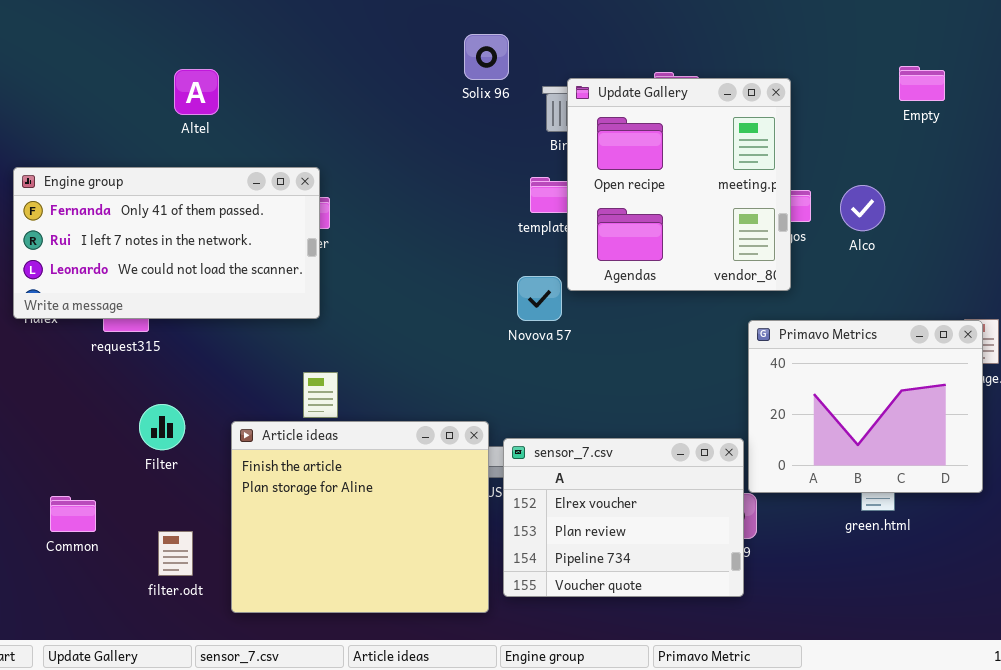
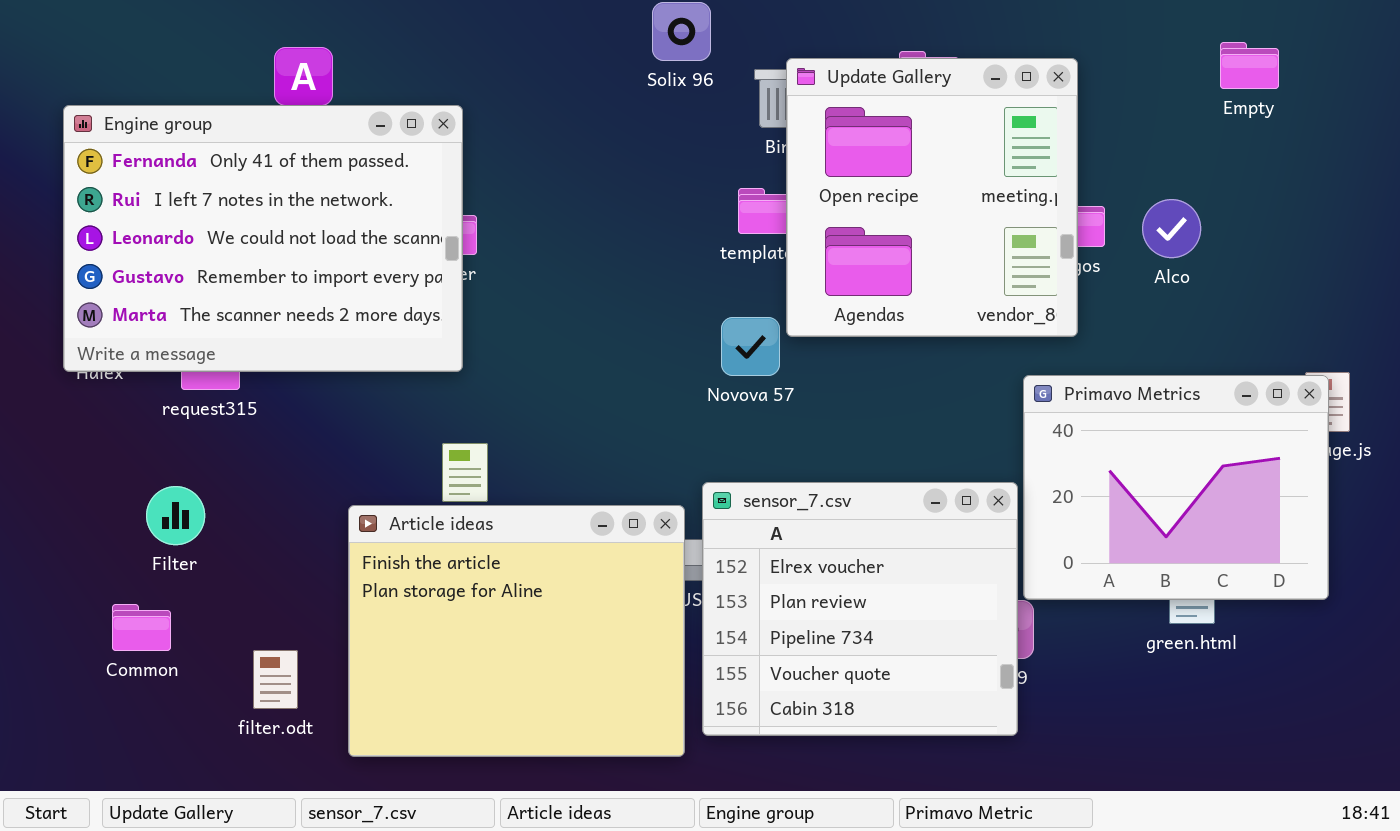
Engine group: [13,167,320,319] -> [63,105,463,372], resized
Filter: [139,404,185,450] -> [146,486,205,545], moved
sensor_7.csv: [503,438,744,597] -> [702,482,1018,736], resized

